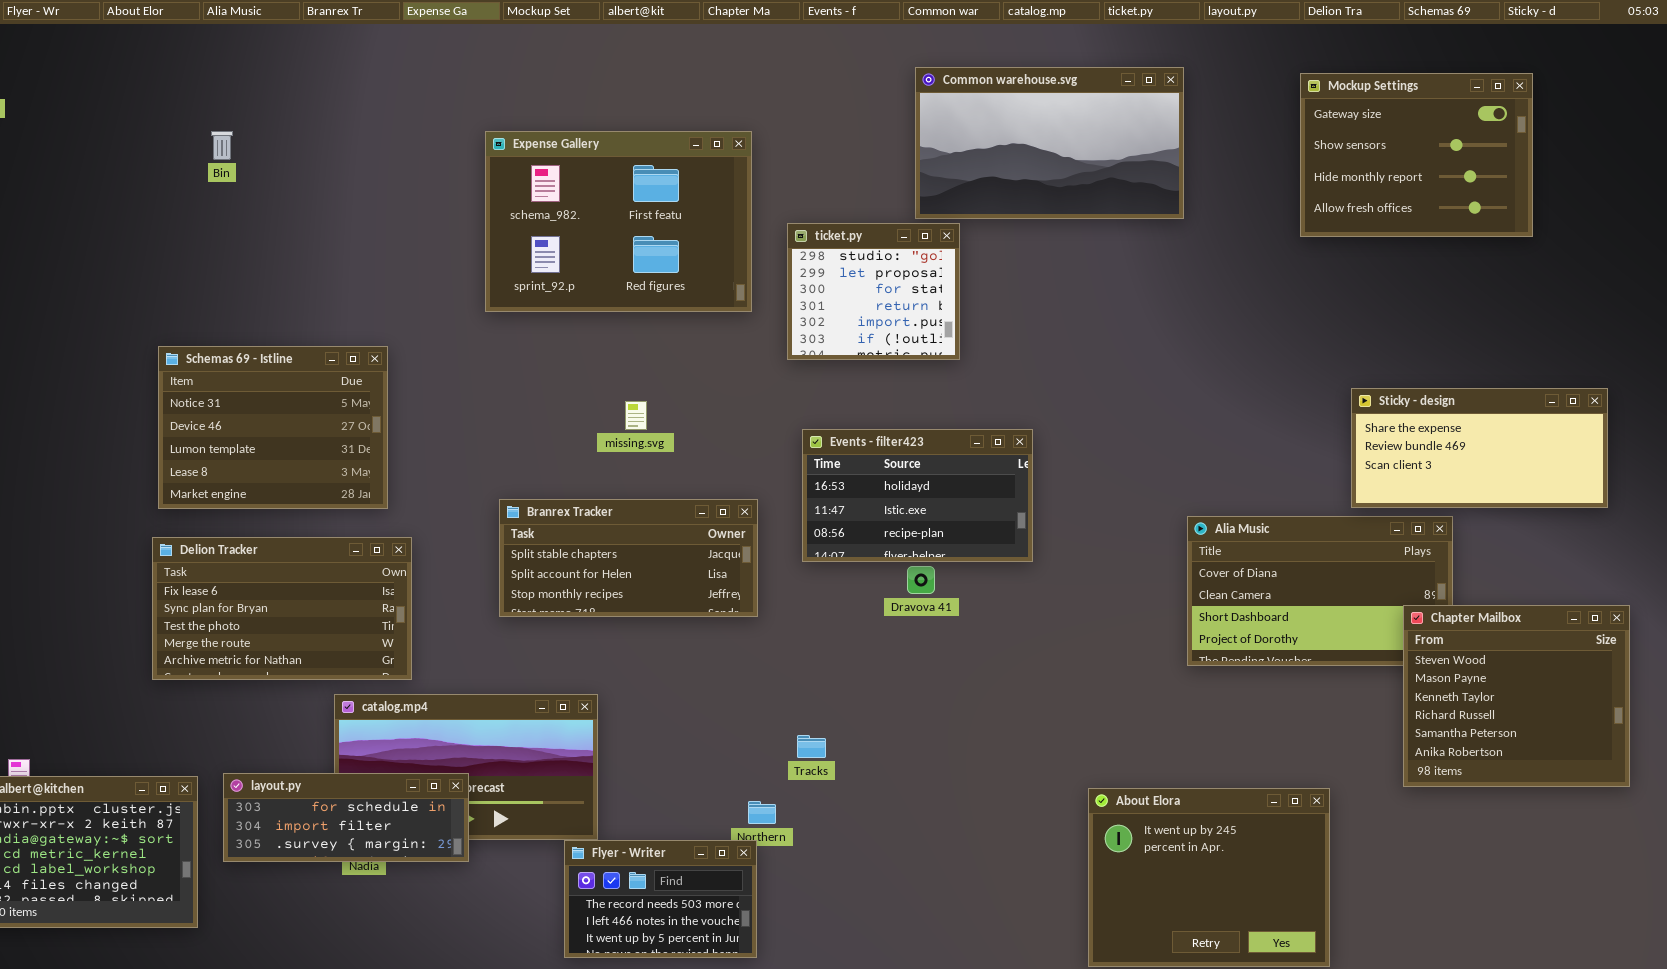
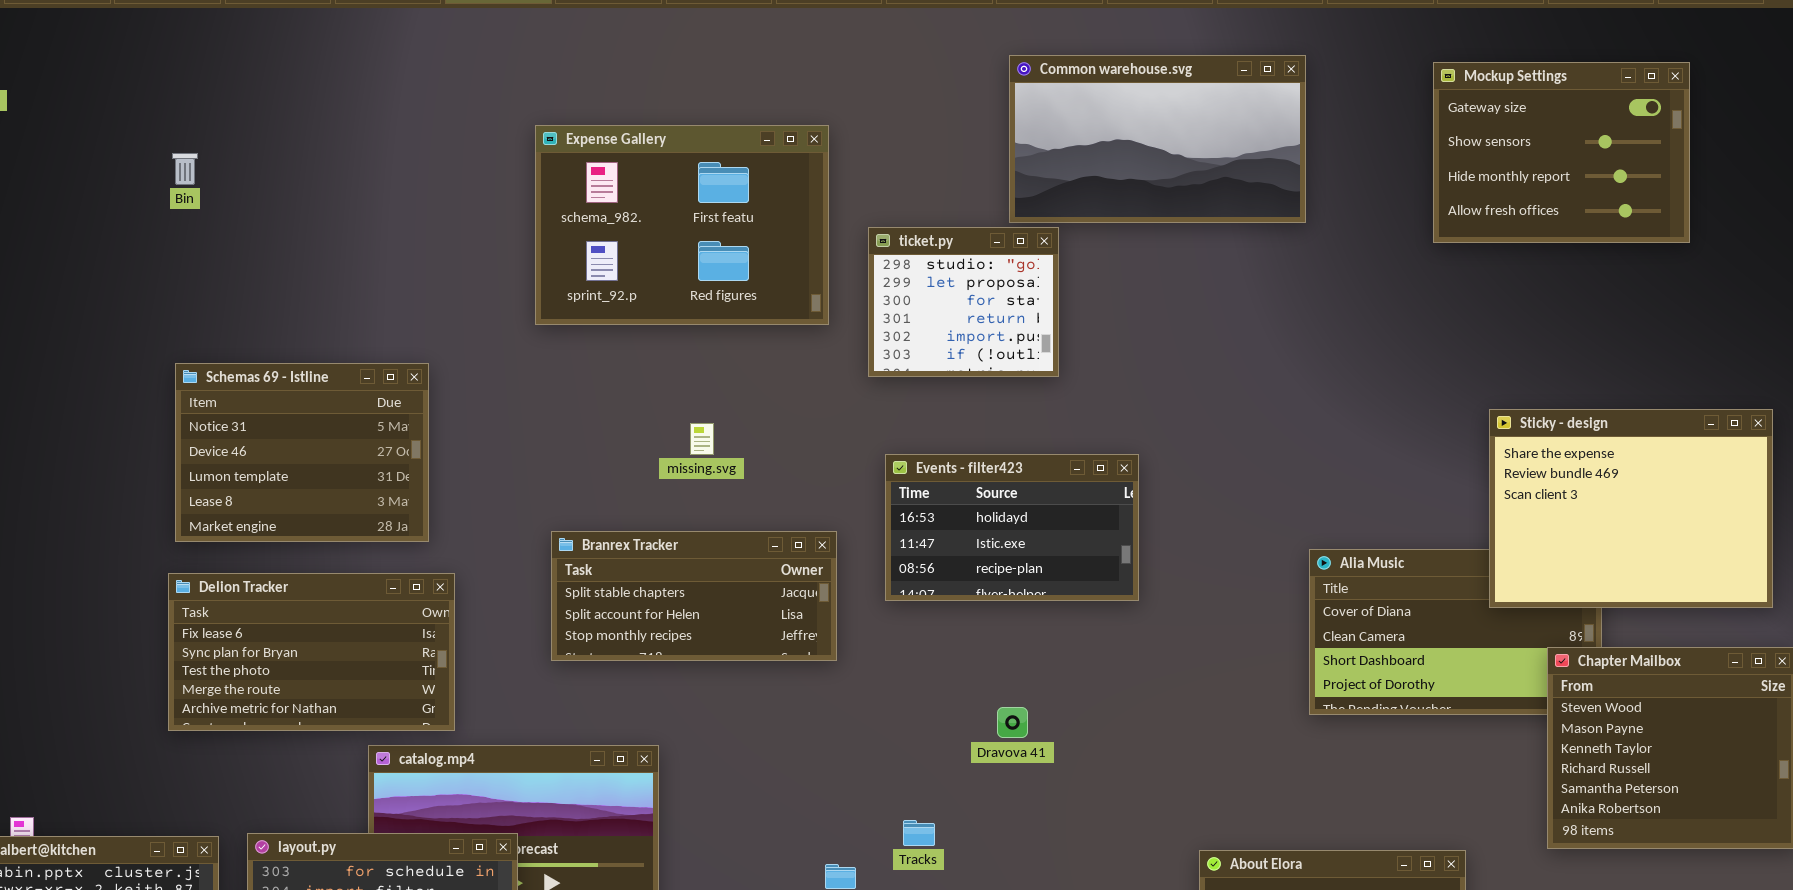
Bin: [211,131,233,160] -> [172,153,198,185], moved
Sticky - design: [1351,388,1608,508] -> [1489,409,1773,608], resized
Dravova 41: [907,566,935,594] -> [997,707,1028,738], moved
Tracks: [797,735,826,758] -> [903,820,935,846], moved

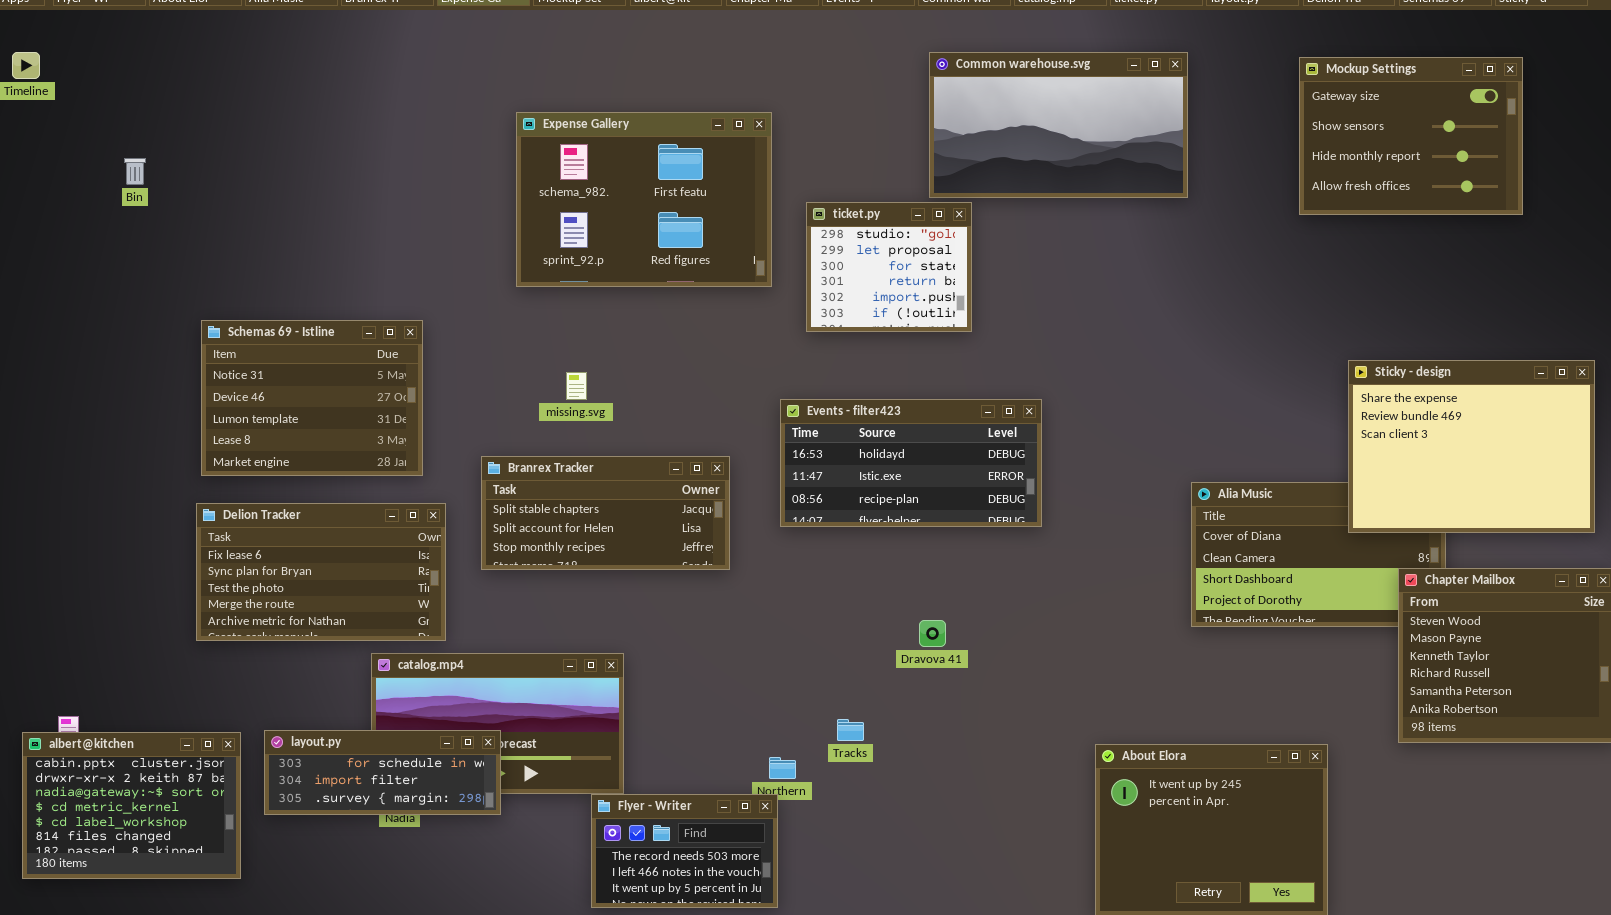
Bin: [172,153,198,185] -> [124,158,146,185], moved
missing.svg: [690,423,714,455] -> [566,372,587,400], moved
Events - filter423: [885,454,1139,601] -> [780,399,1042,527], resized
Branrex Tracker: [551,531,837,661] -> [481,456,730,570], moved

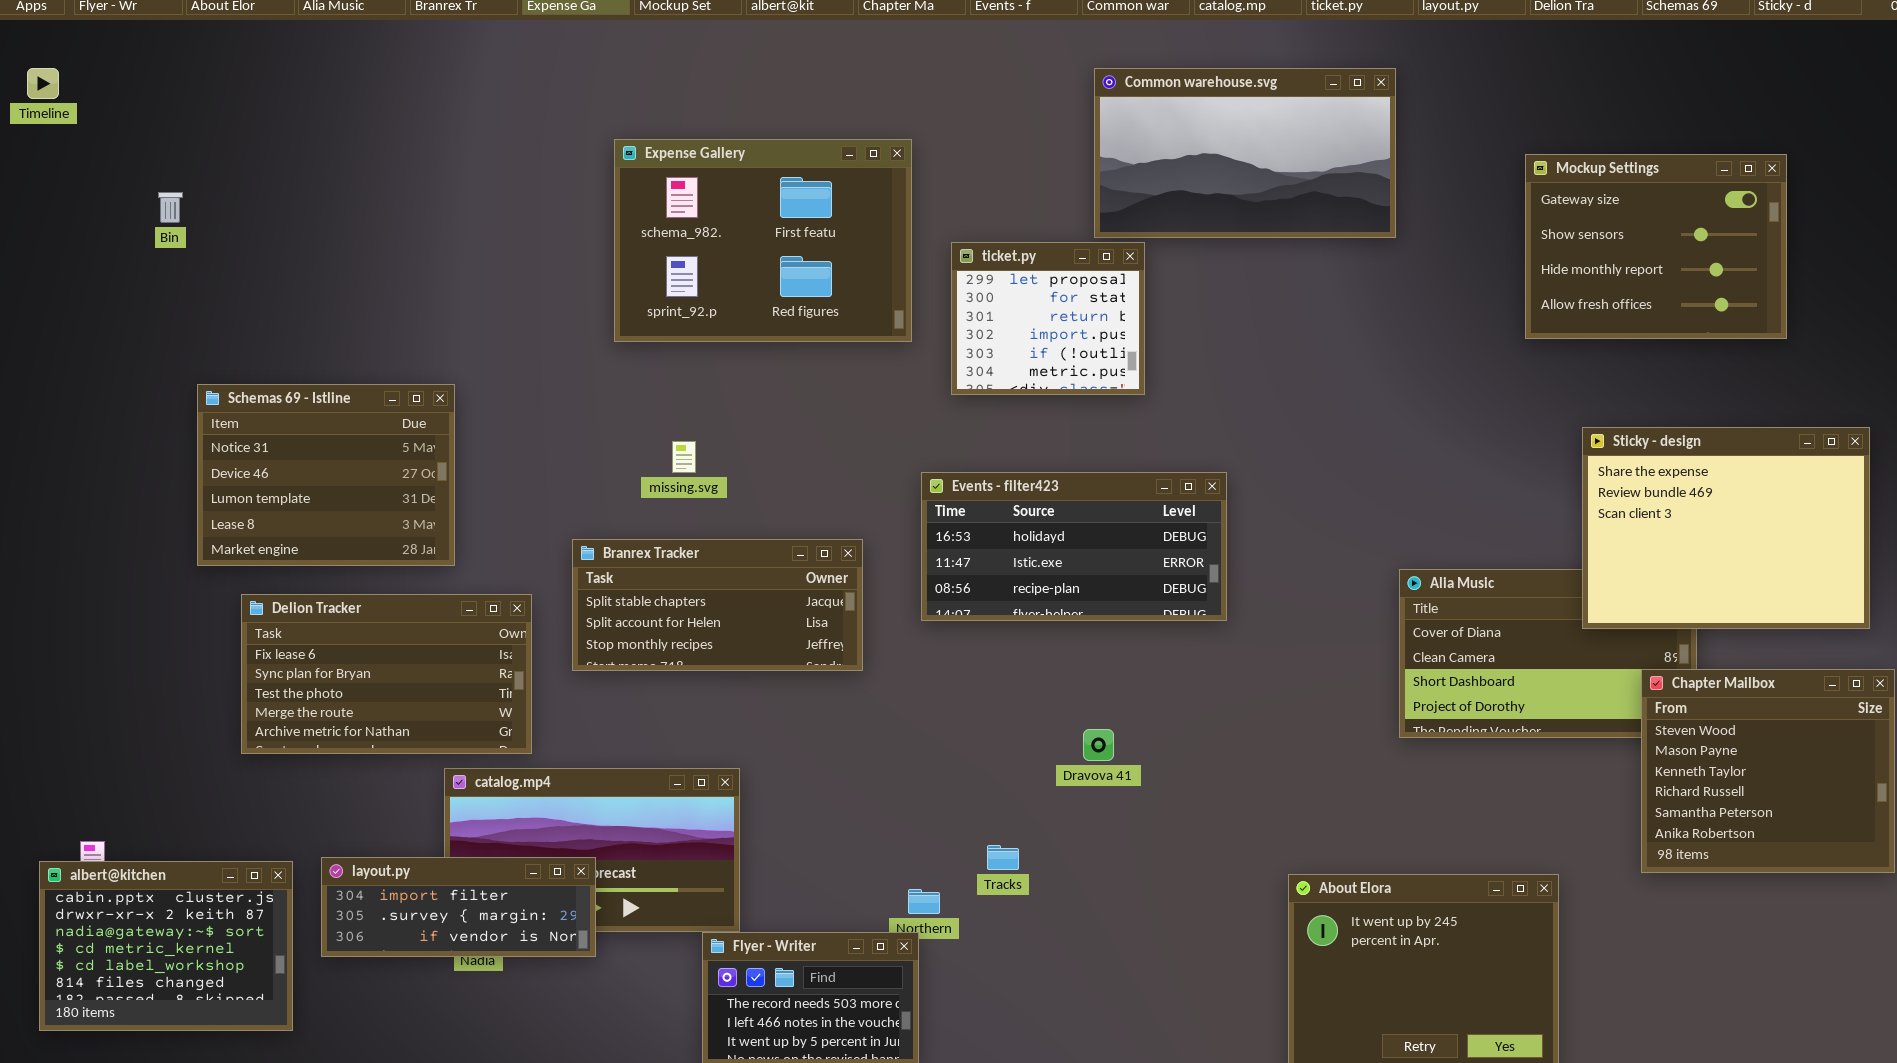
Mockup Settings: [1299,57,1523,215] -> [1525,154,1787,339], moved
ticket.py: [806,202,972,332] -> [951,242,1145,395], scrolled down 1 row
Schemas 69 - Istline: [201,320,423,476] -> [197,384,455,566], moved
layout.py: [264,730,501,815] -> [321,857,596,957], scrolled down 1 row

